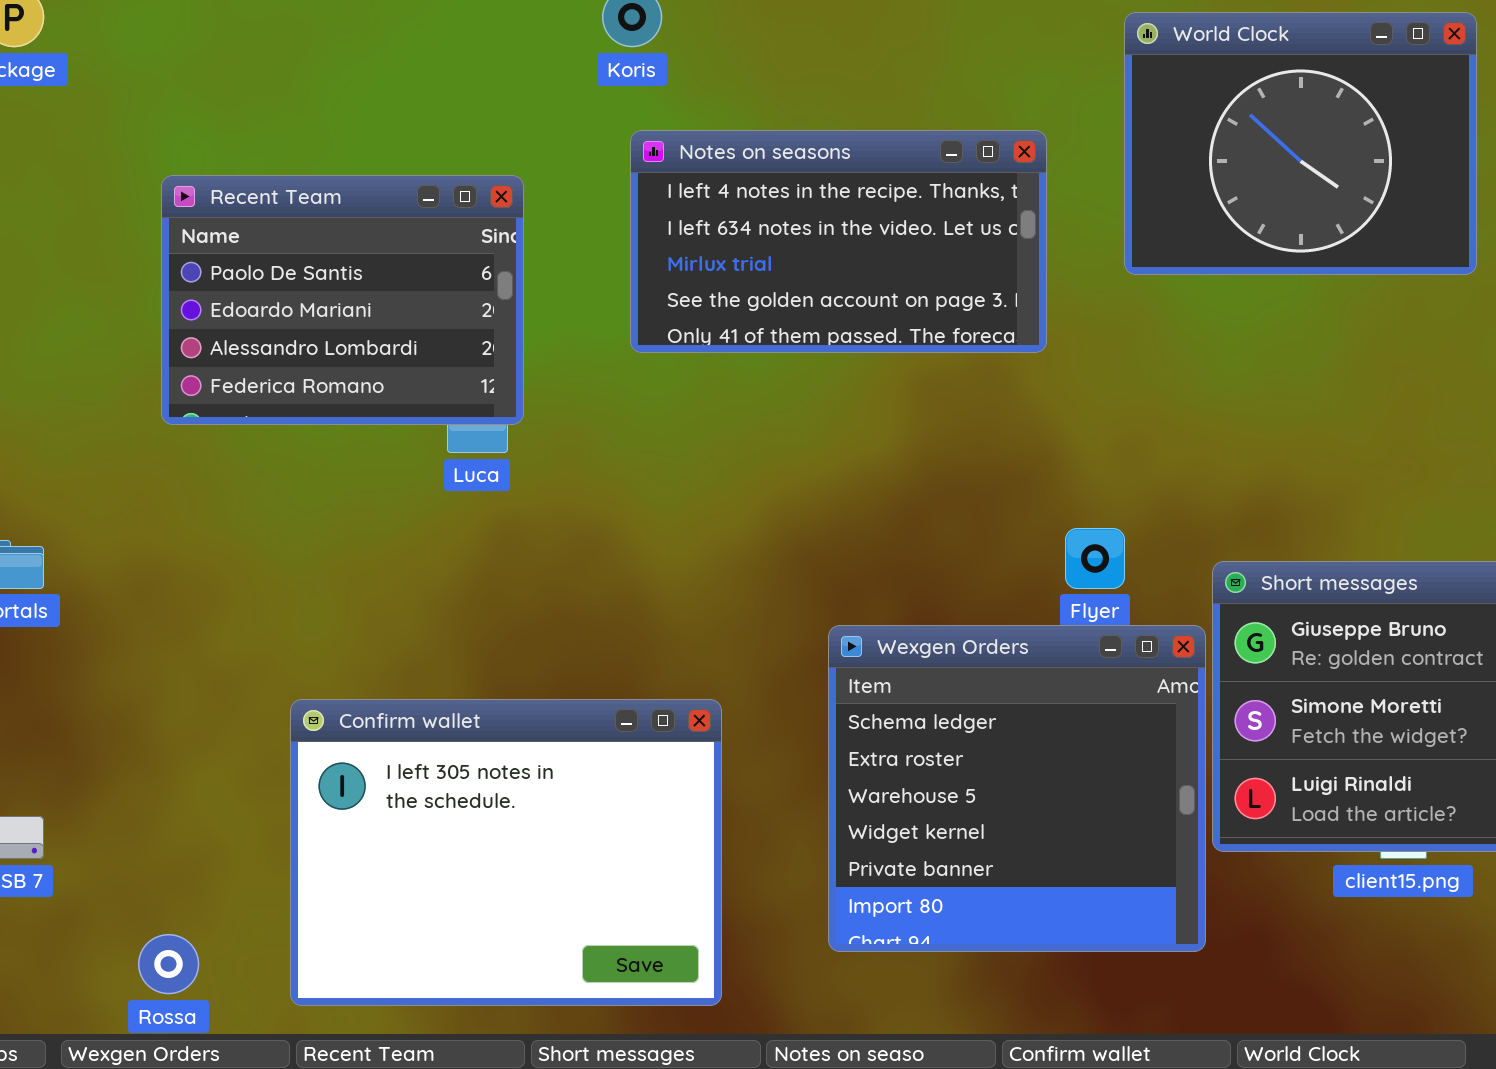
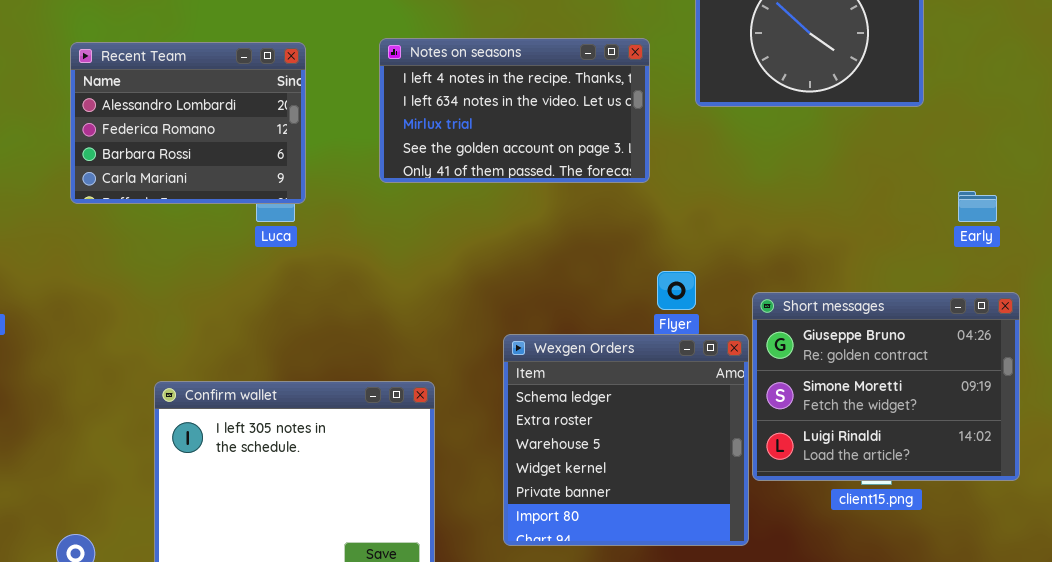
Notes on seasons: [630,130,1047,353] -> [379,38,650,183], moved
Recent Team: [161,175,524,425] -> [70,42,306,204], scrolled down 2 rows

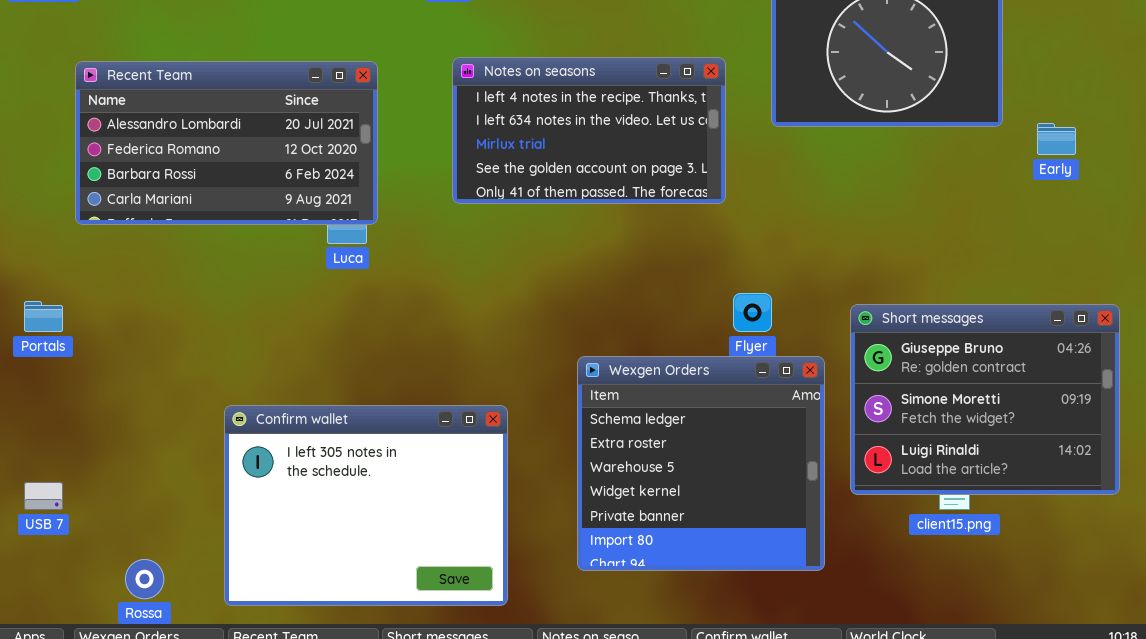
Recent Team: [70,42,306,204] -> [75,61,378,225], resized
Early: [958,191,997,222] -> [1037,123,1076,155], moved
Short messages: [752,292,1020,481] -> [850,304,1120,495], moved

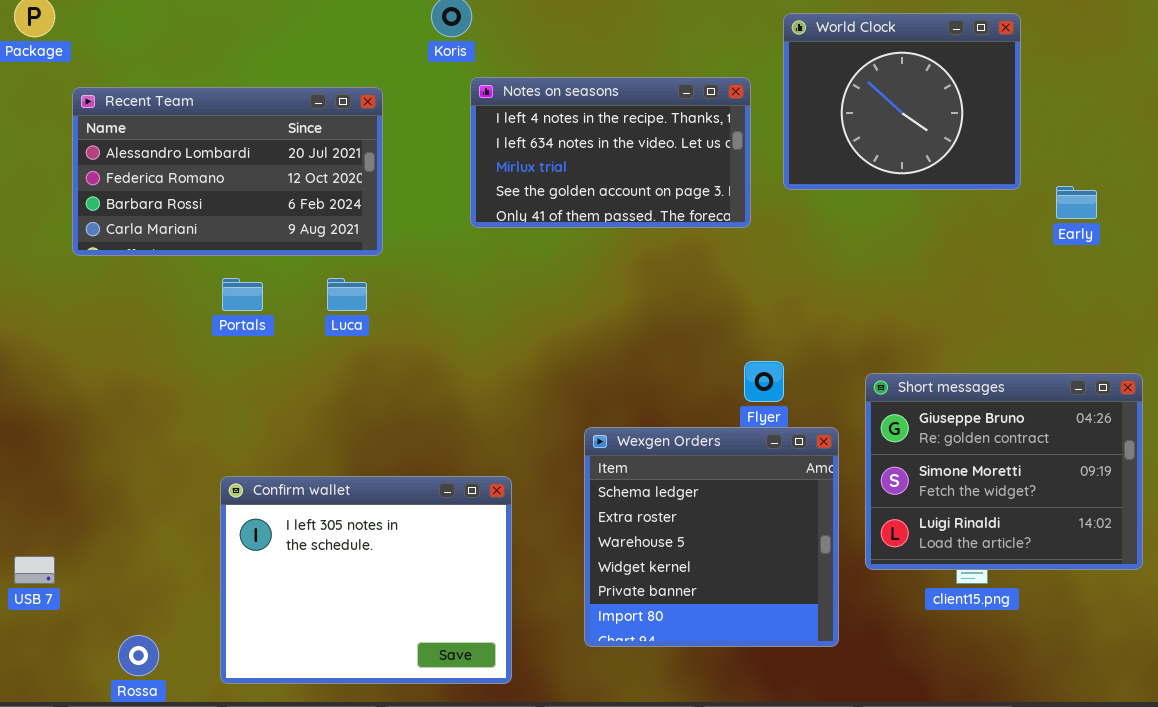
Notes on seasons: [452,57,726,204] -> [470,77,751,228], moved
Recent Team: [75,61,378,225] -> [72,87,383,256], moved
Portals: [24,301,63,332] -> [222,278,263,311], moved

